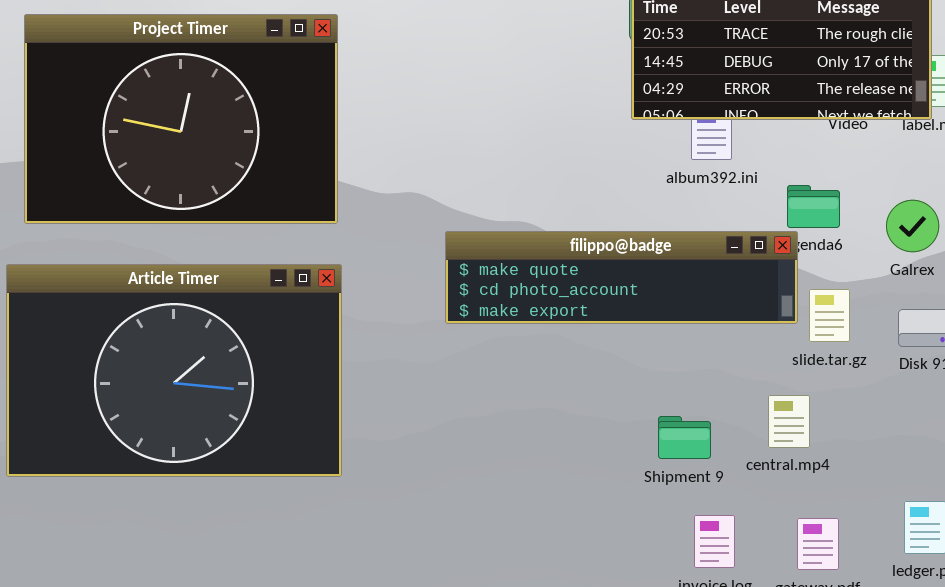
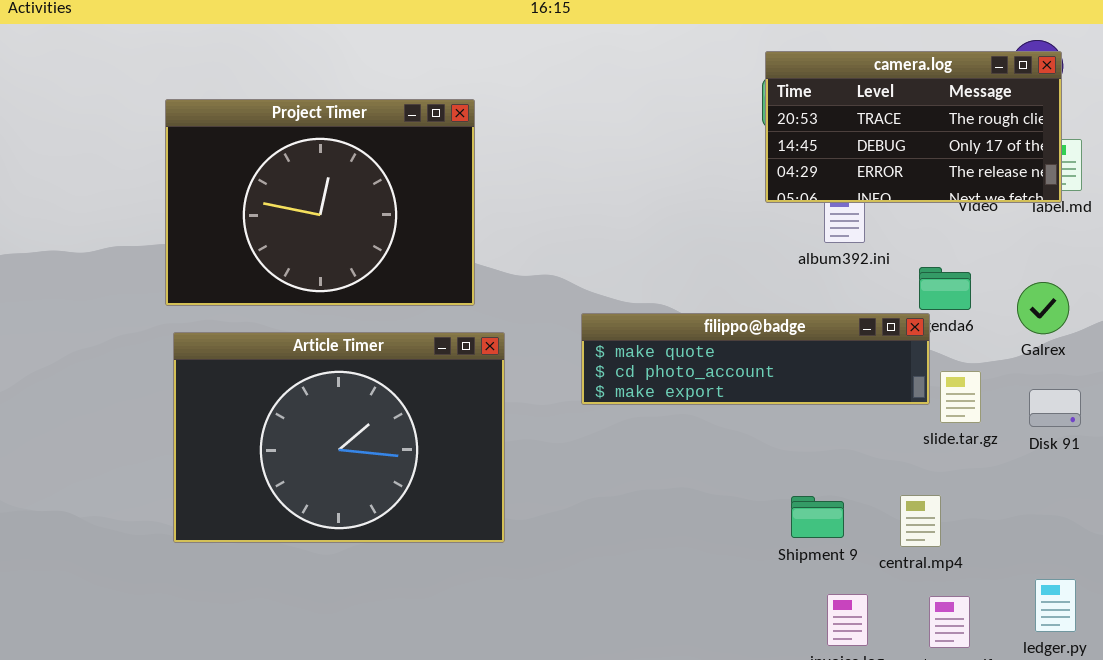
Article Timer: [6,264,342,477] -> [173,332,505,543], moved
central.mp4: [768,395,810,448] -> [900,495,941,547], moved

